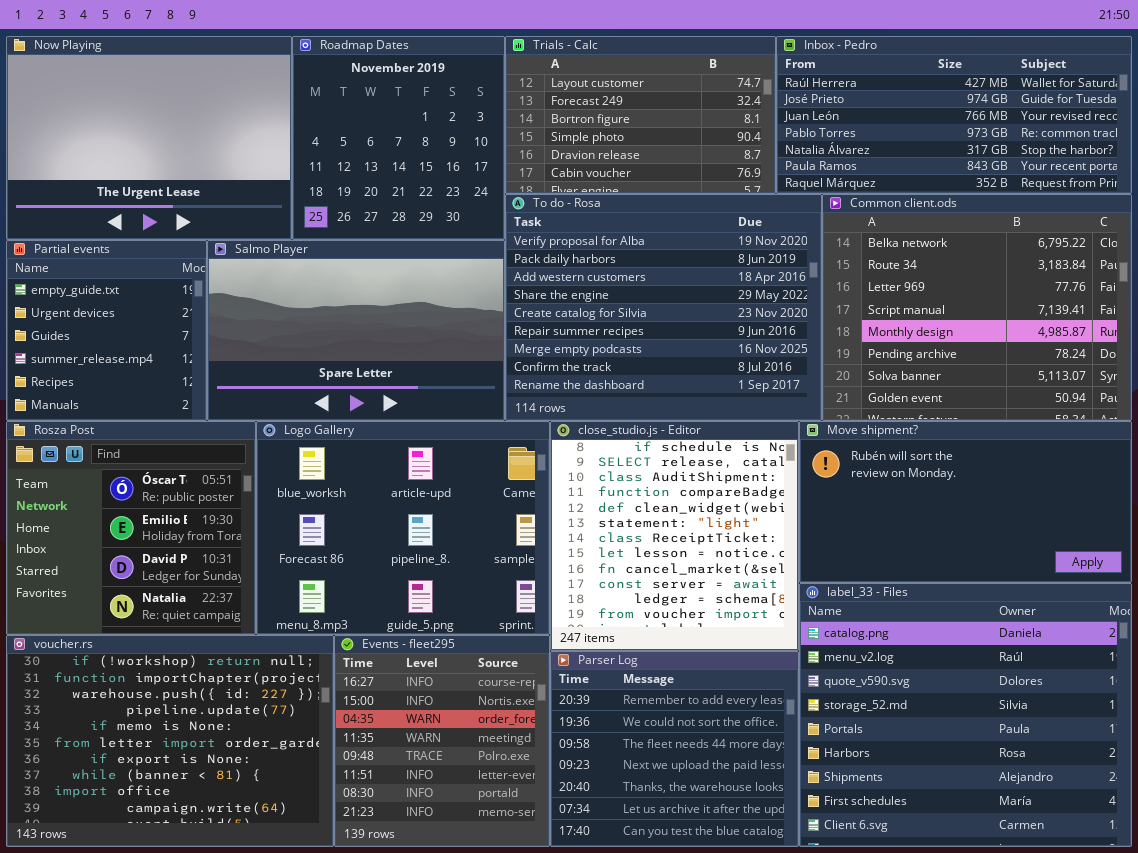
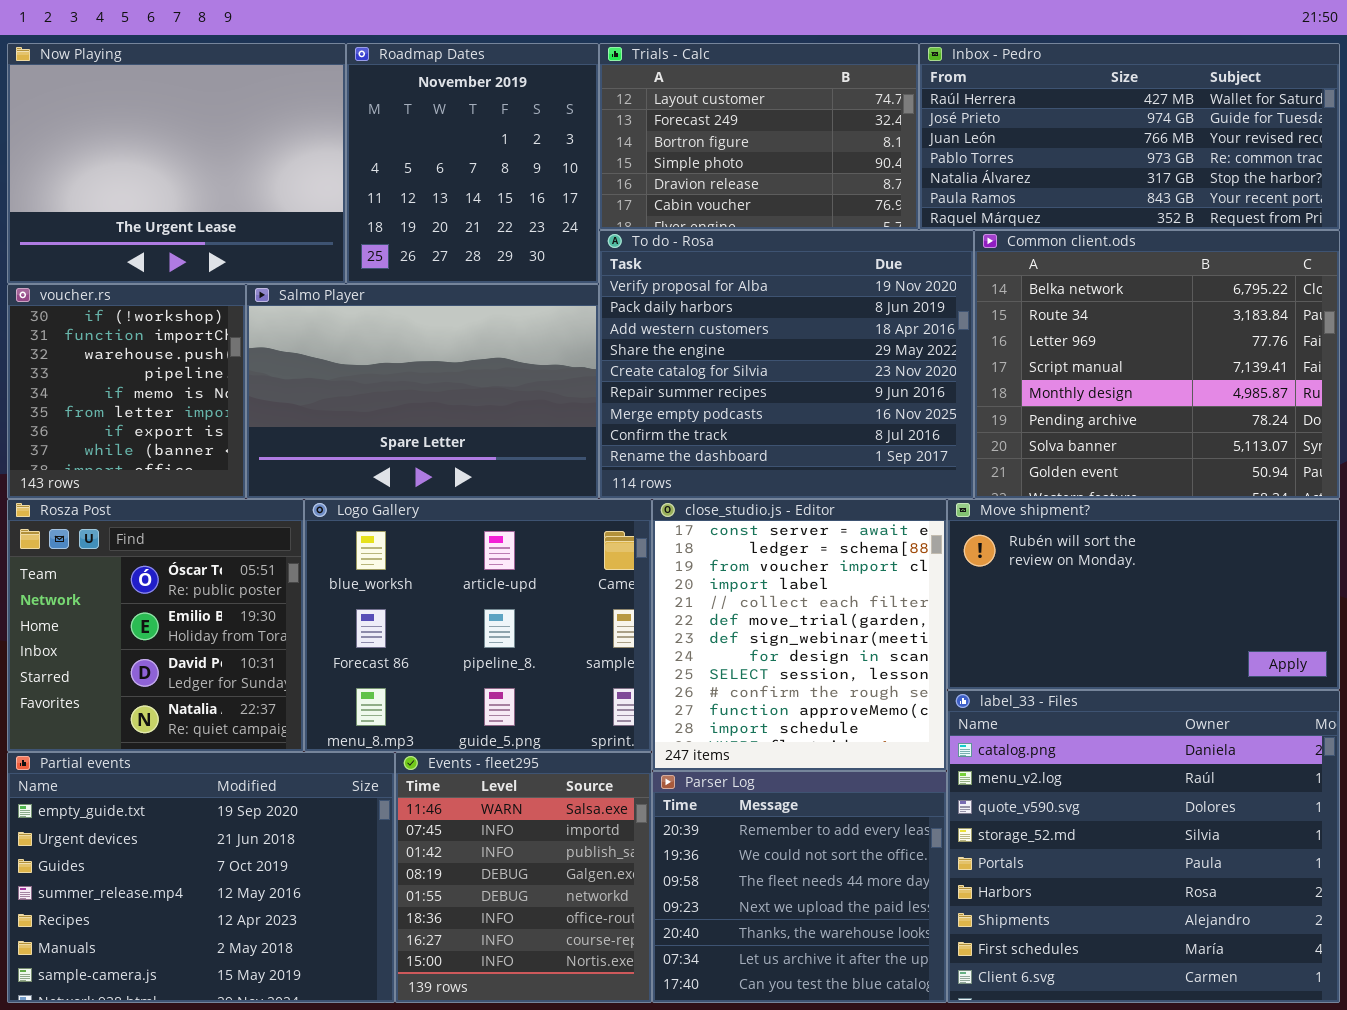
Partial events: [6,240,207,421] -> [7,752,395,1003], moved, resized
close_studio.js - Editor: [550,421,799,651] -> [652,499,947,771], scrolled down 9 rows
voucher.rs: [6,635,334,847] -> [7,284,246,499], moved, resized
Events - fleet295: [334,635,550,847] -> [395,752,652,1003], scrolled up 6 rows

